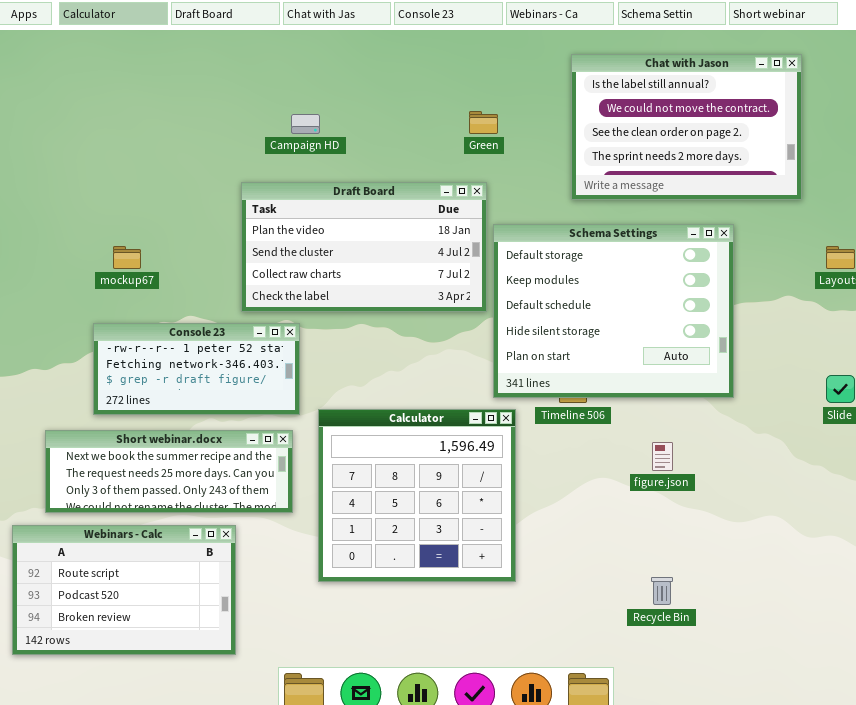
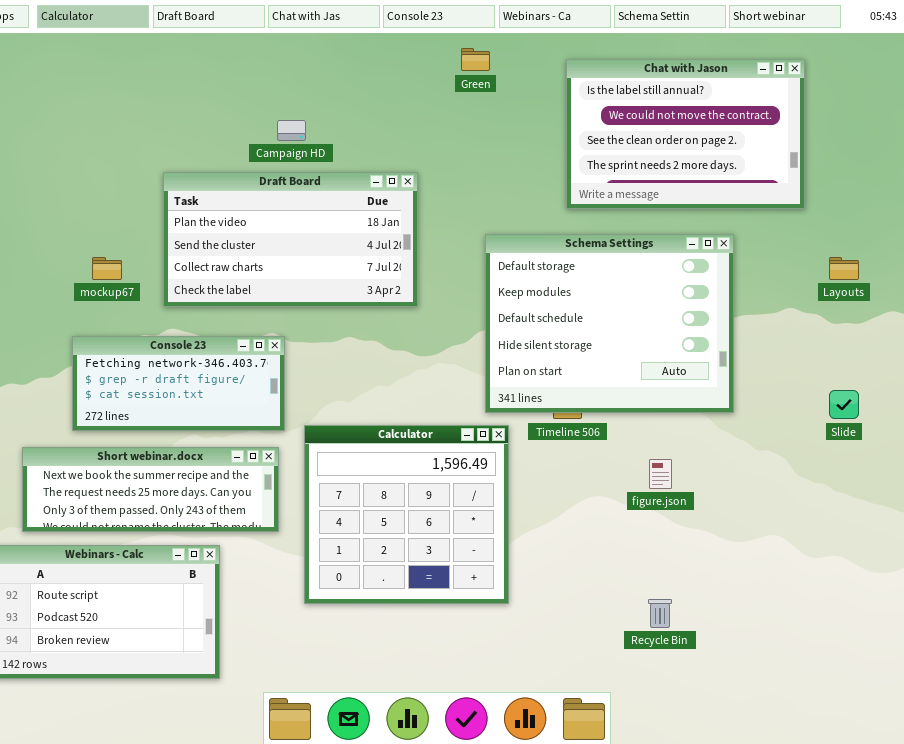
Green: [469,111,498,134] -> [461,48,490,71], moved
Draft Board: [241,182,487,312] -> [163,172,418,307], moved
Console 23: [93,323,300,415] -> [72,336,285,431], scrolled down 1 row

